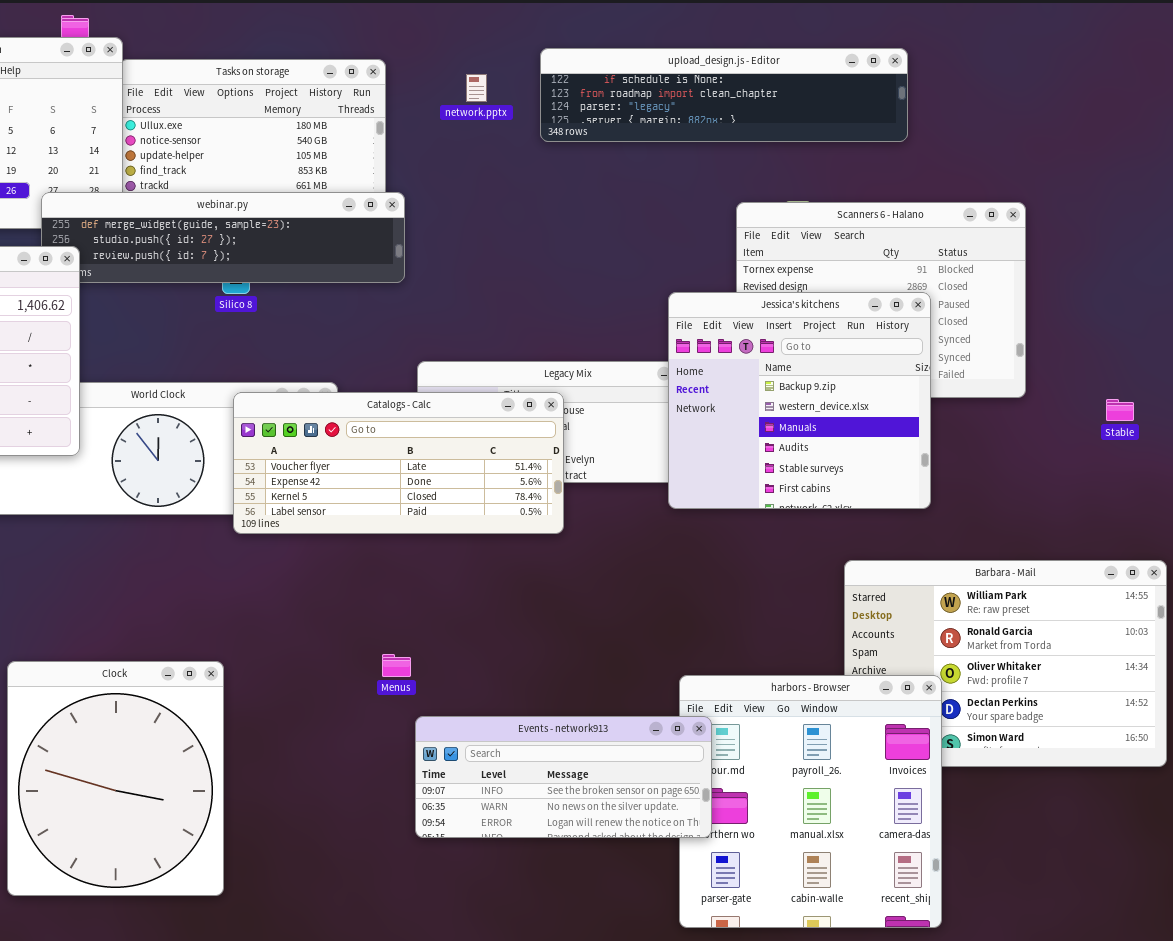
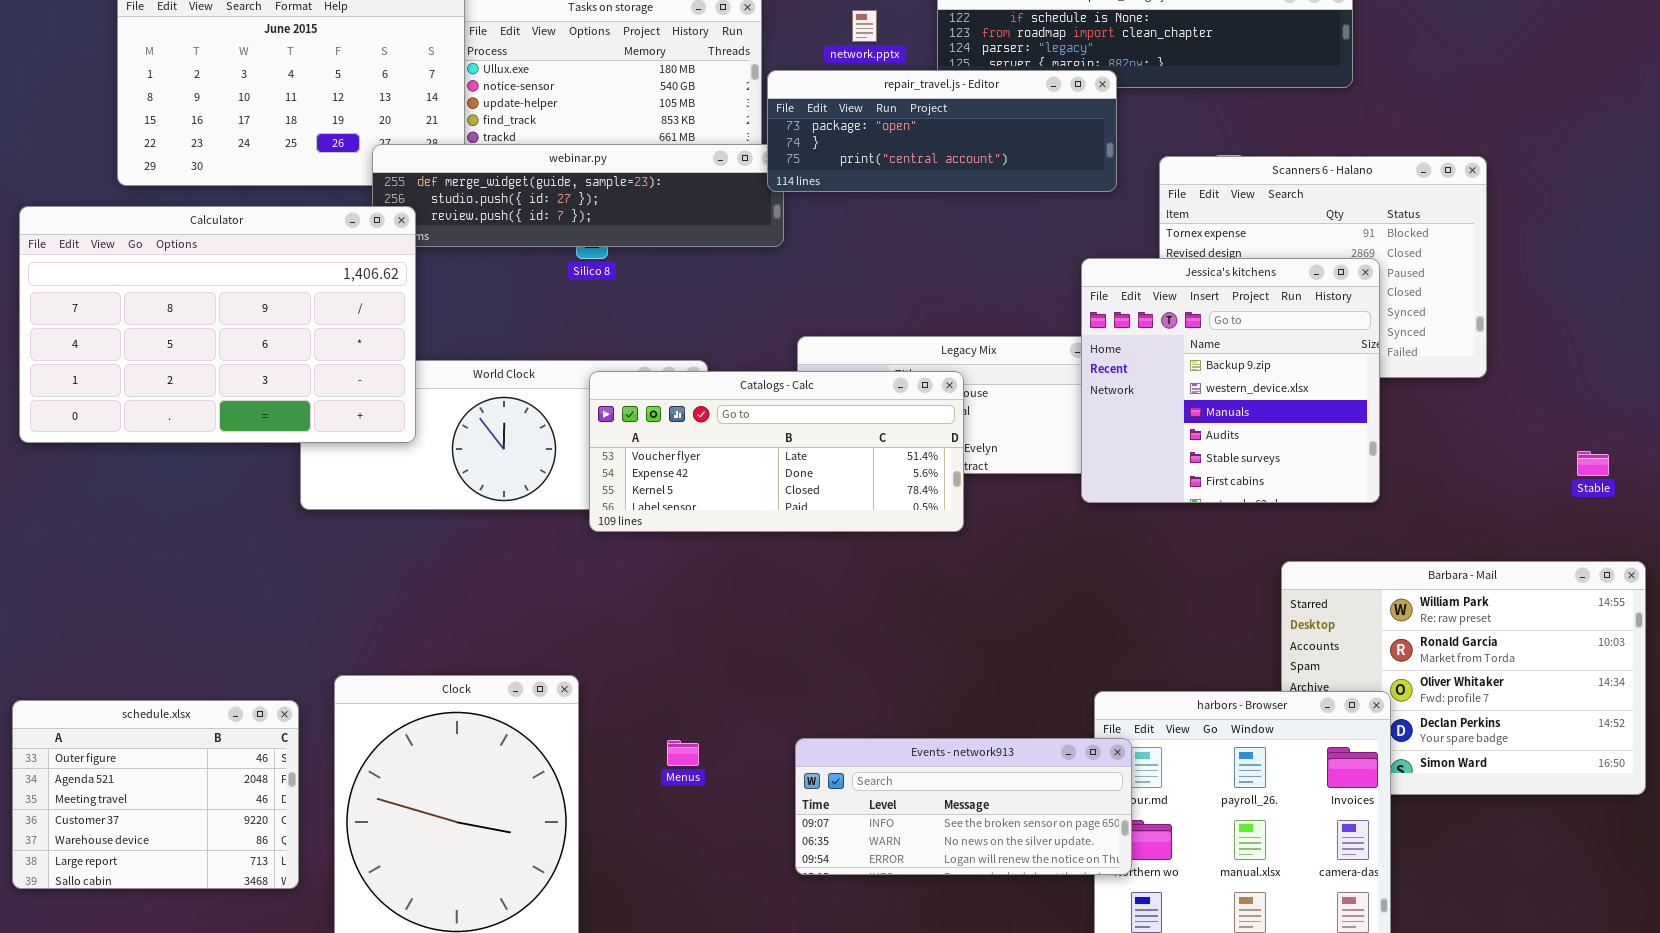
repair_travel.js - Editor: none -> [767,70,1117,192], opened
Stable: [1106,399,1134,421] -> [1577,451,1609,476], moved
Menus: [382,654,411,677] -> [667,740,699,766], moved

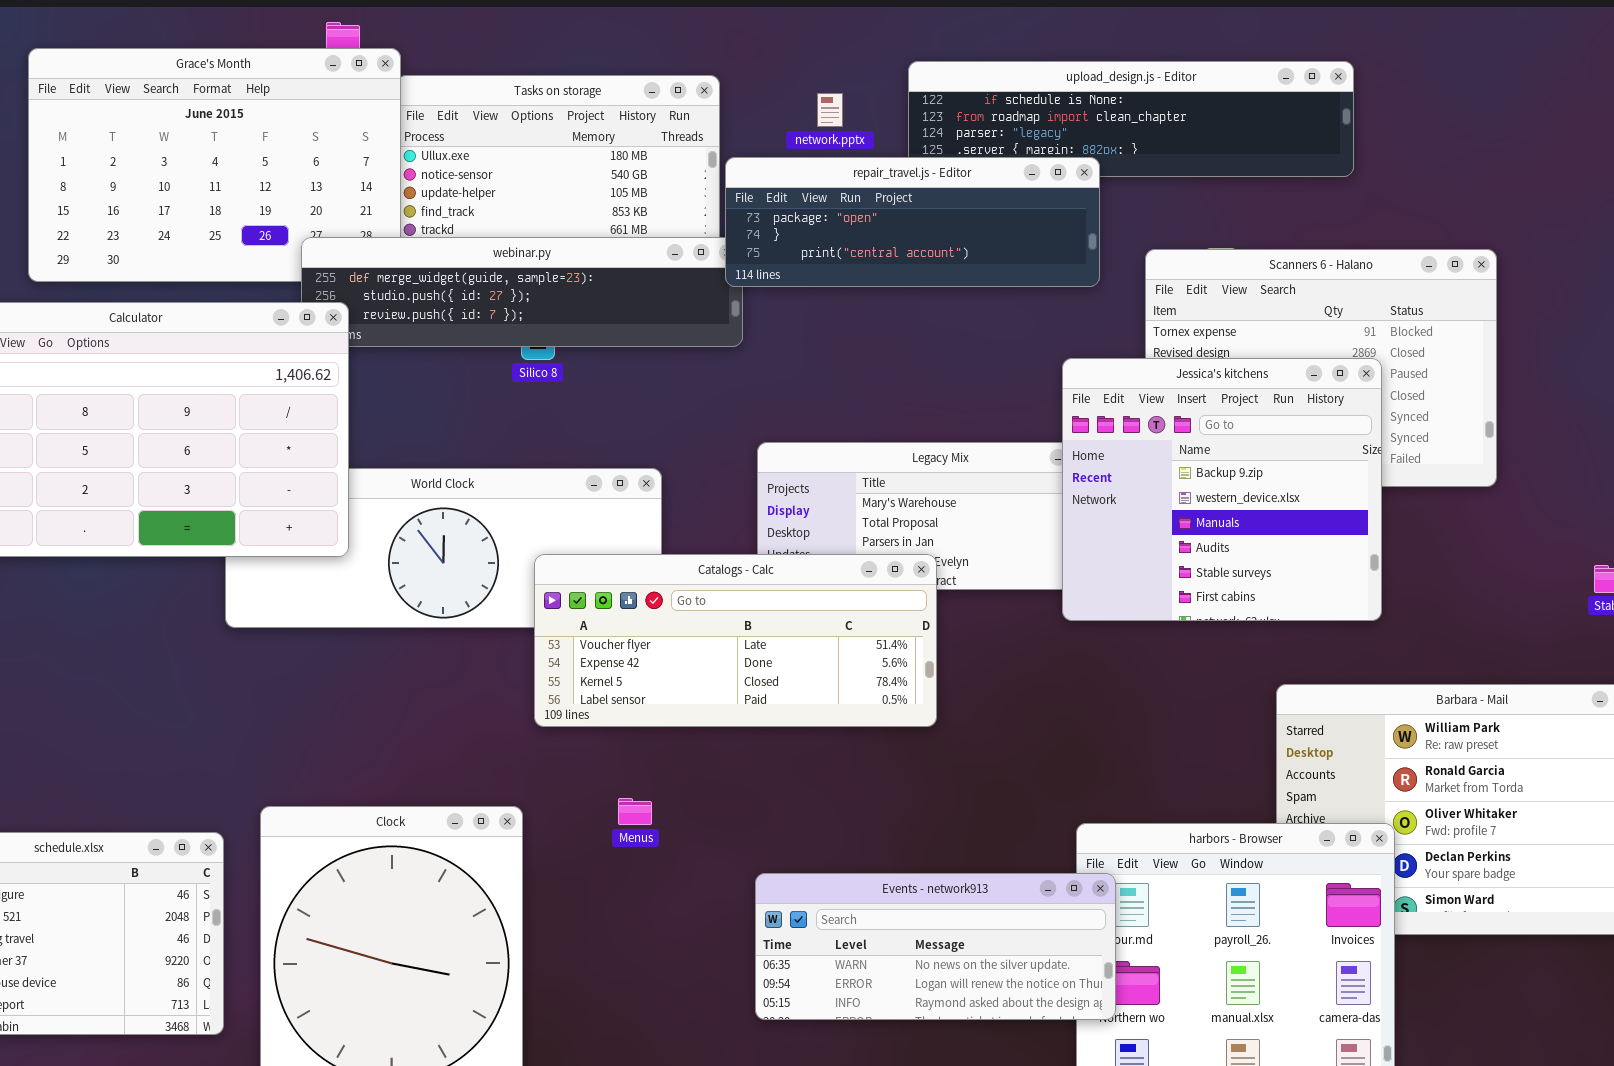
Catalogs - Calc: [589,371,964,532] -> [534,554,937,727], moved
Events - network913: [795,738,1132,875] -> [755,873,1116,1020], scrolled down 1 row
Menus: [667,740,699,766] -> [618,798,652,825], moved

